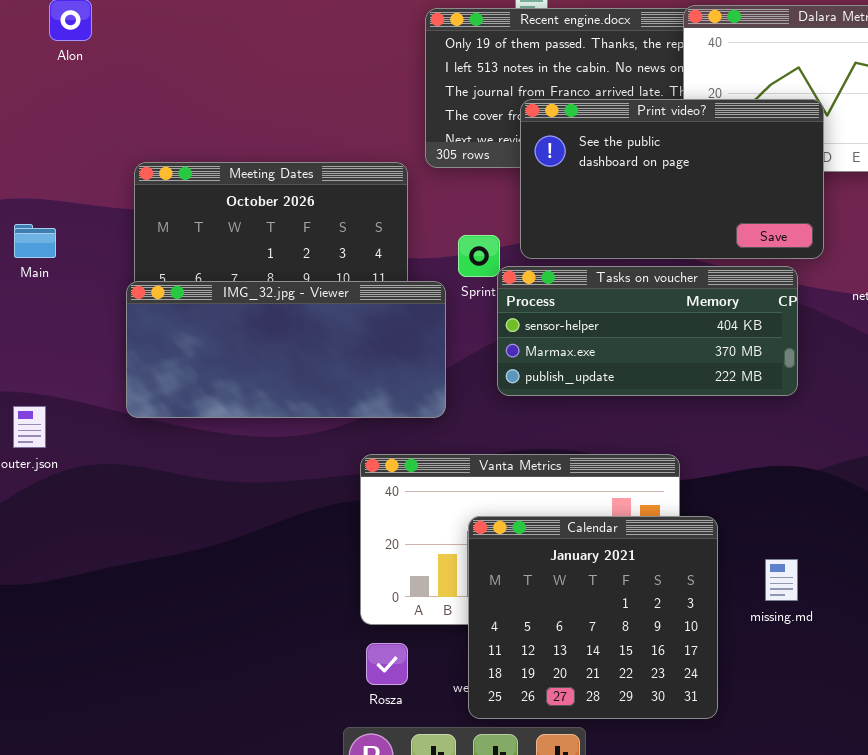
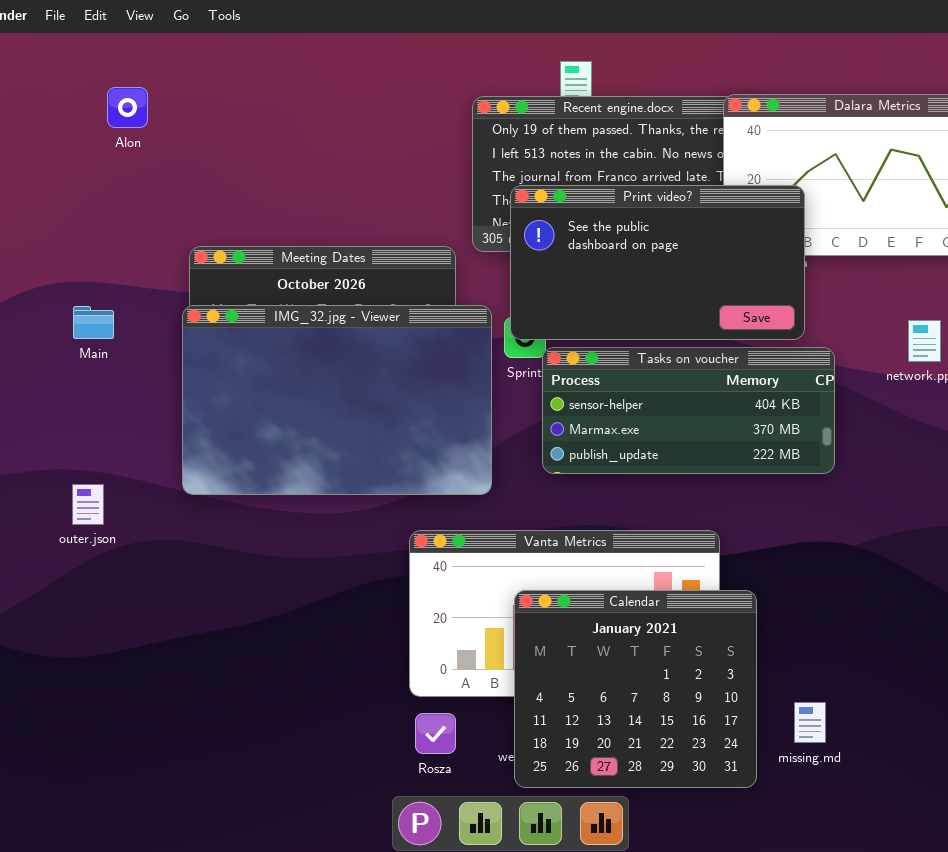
Print video?: [520,99,824,259] -> [510,185,805,340], moved
IMG_32.jpg - Viewer: [126,281,446,418] -> [182,305,492,495], resized
missing.md: [765,559,798,601] -> [794,702,826,743], moved

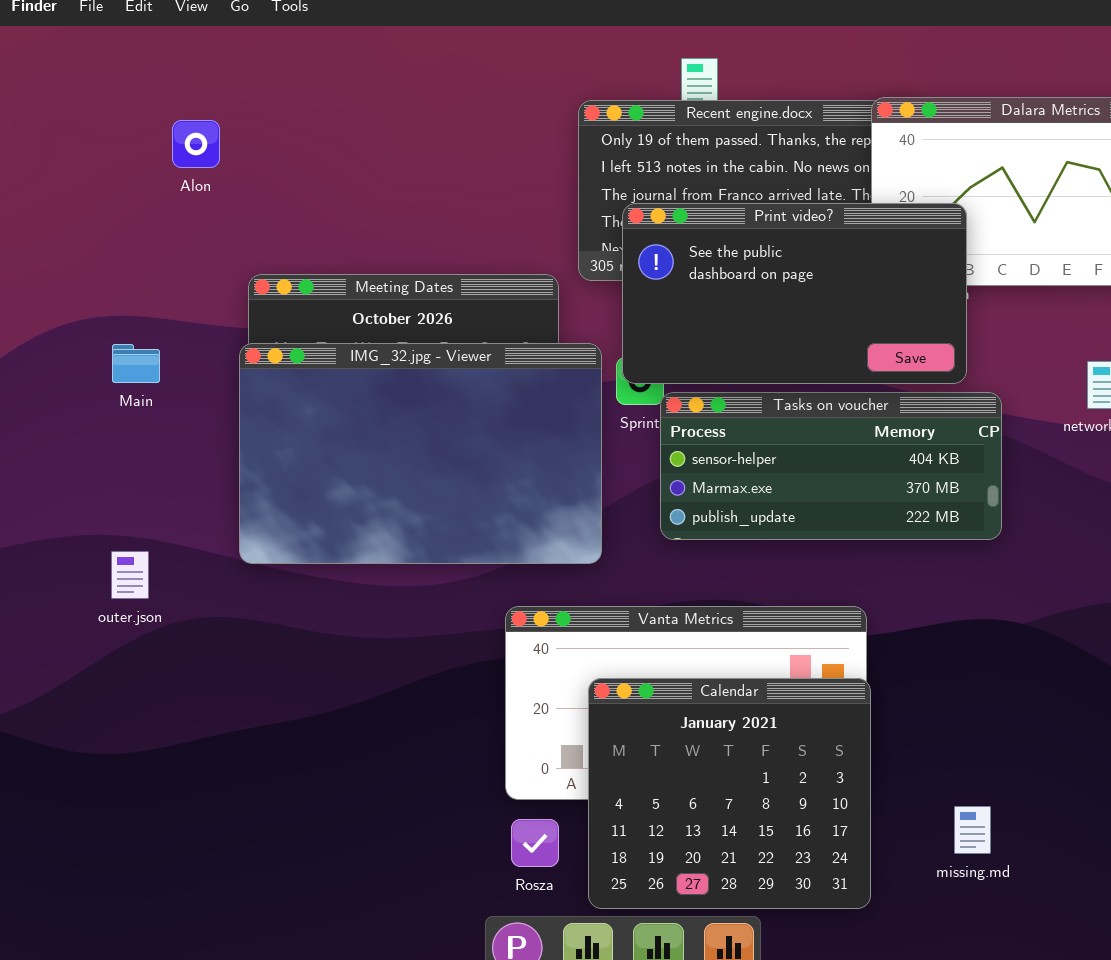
Alon: [107,87,148,128] -> [172,120,220,168], moved
Calendar: [514,590,757,788] -> [588,678,871,909], moved

